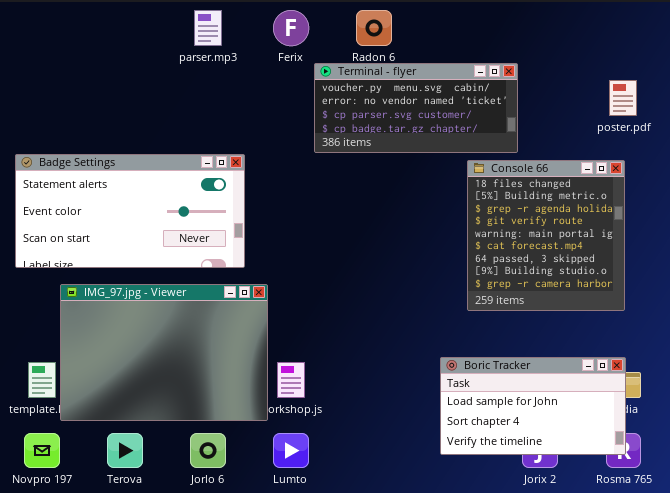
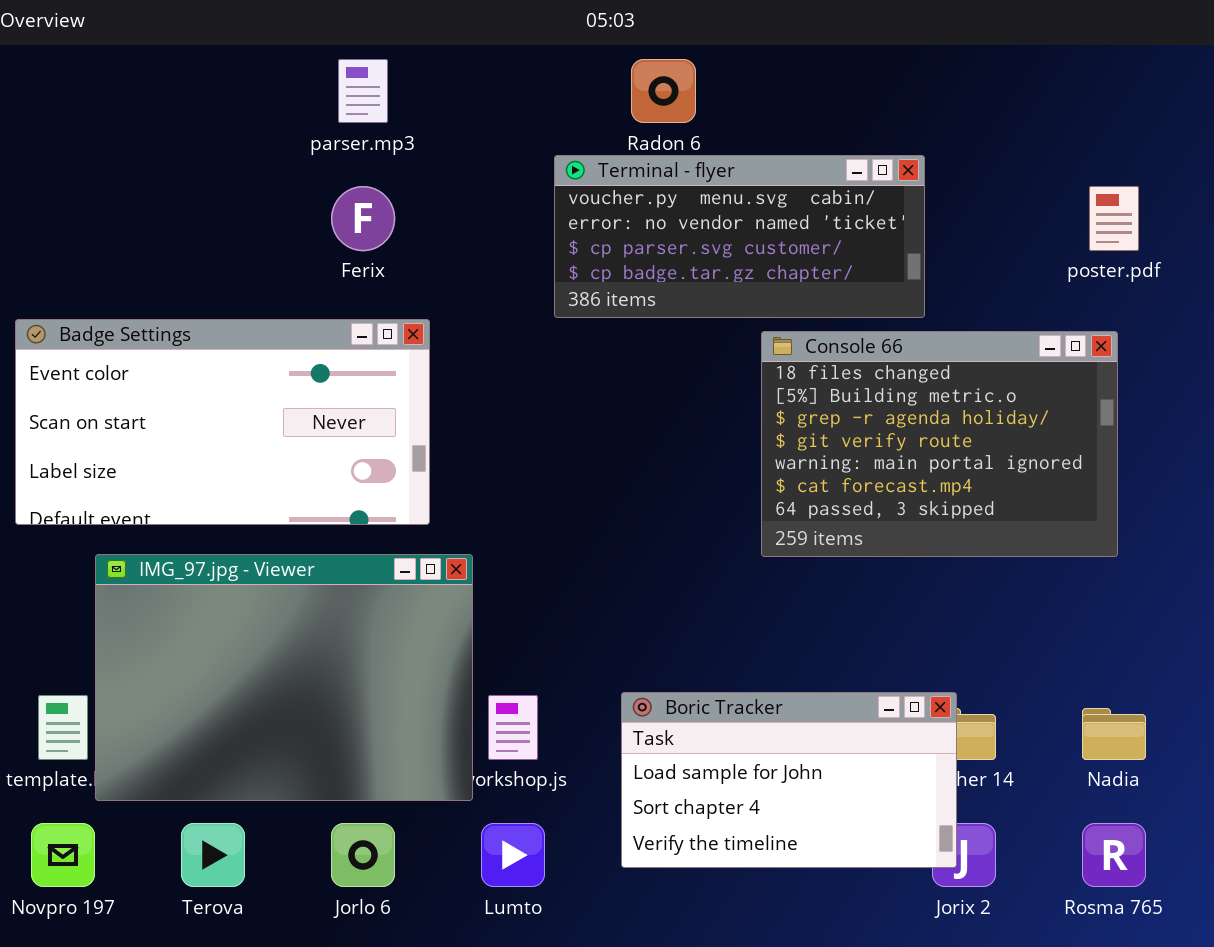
Ferix: [273,10,309,46] -> [331,186,395,251], moved
Badge Settings: [15,154,245,268] -> [15,319,430,525], scrolled down 1 row
Console 66: [467,160,625,311] -> [761,331,1118,557], resized
Boric Tracker: [440,357,626,455] -> [621,692,957,868], moved

